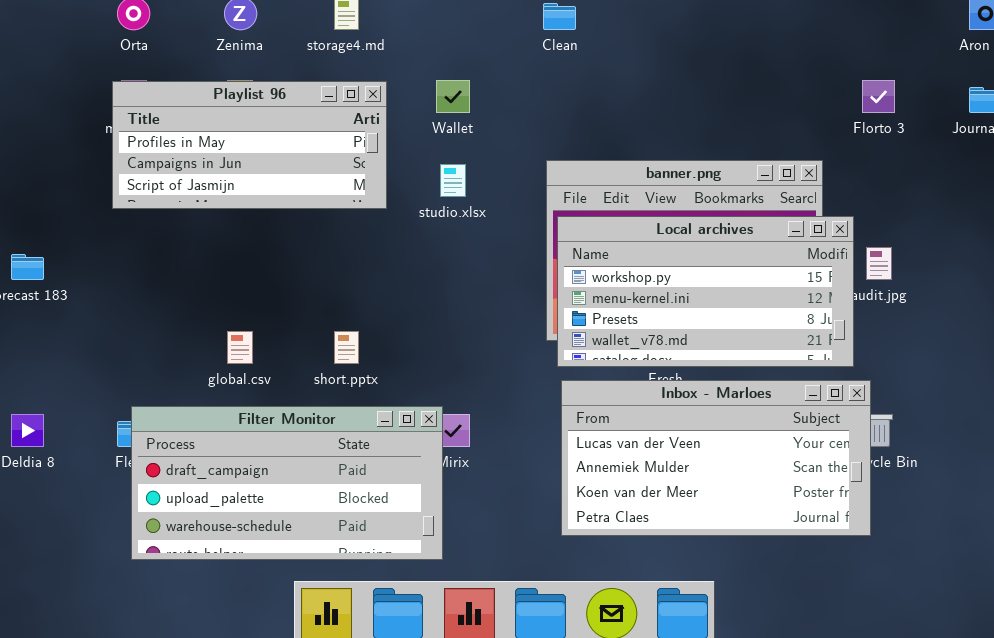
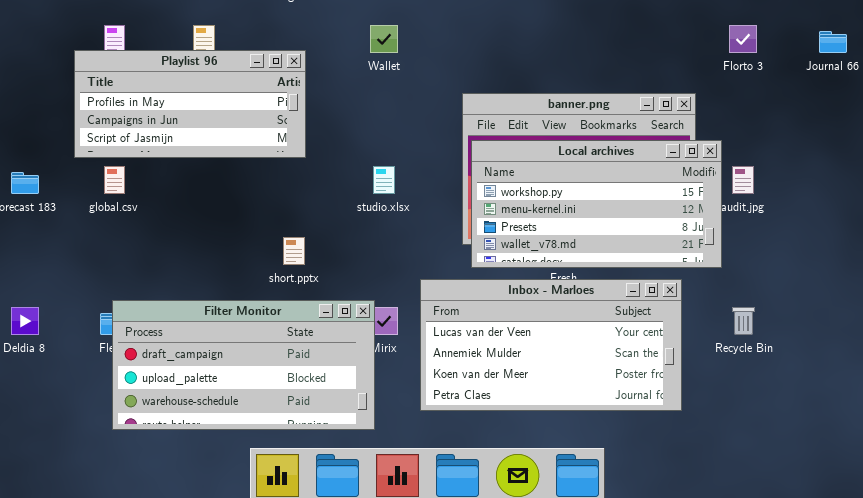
Playlist 96: [112,81,387,209] -> [74,50,306,158], moved
studio.xlsx: [440,164,466,197] -> [373,166,395,194], moved
global.csv: [227,331,253,364] -> [104,166,125,194], moved
Inbox - Marloes: [561,380,871,536] -> [420,279,682,411], moved

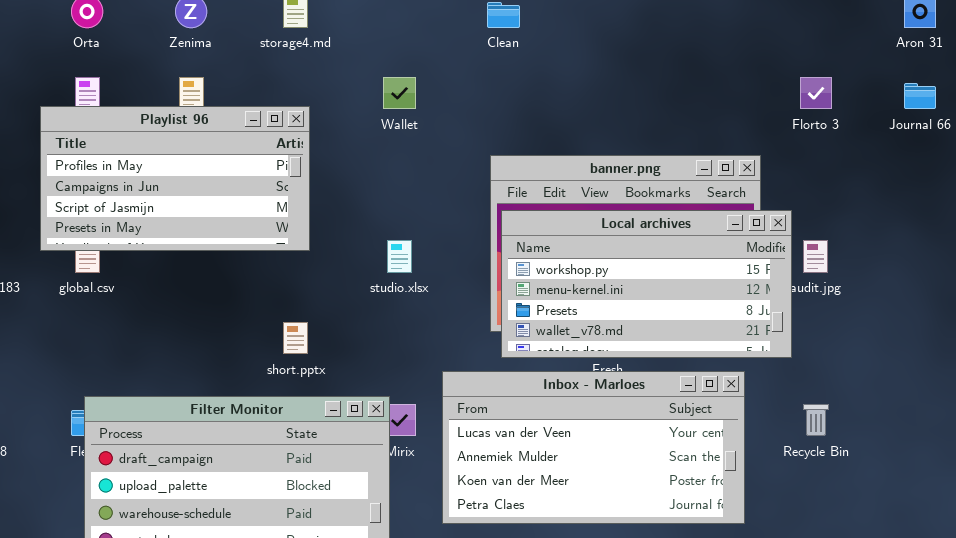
Playlist 96: [74,50,306,158] -> [40,106,310,251], resized

